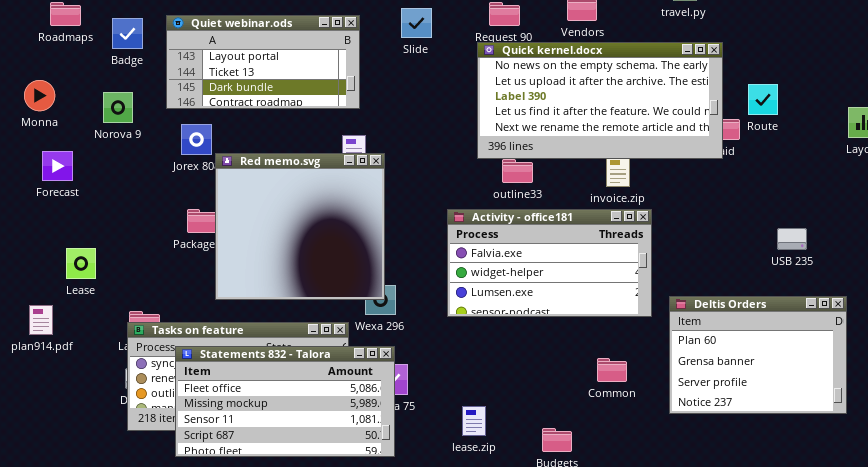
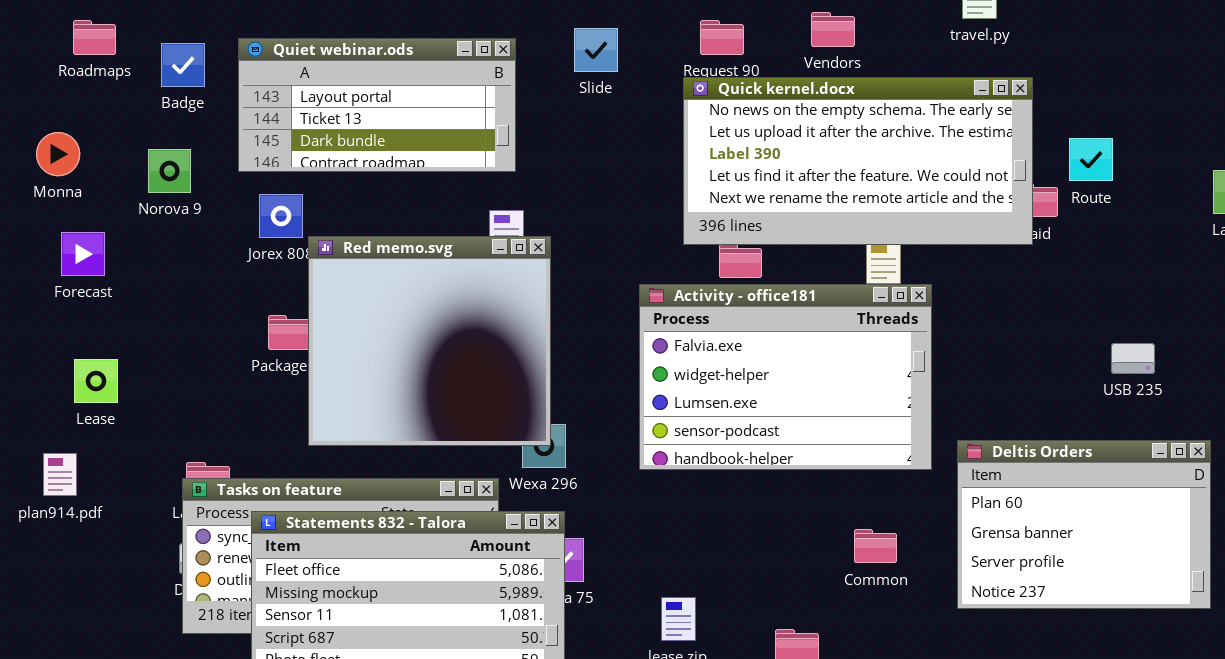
Activity - office181: [447,209,652,317] -> [639,284,932,470], resized
Lease: [66,248,96,279] -> [74,359,118,403], moved

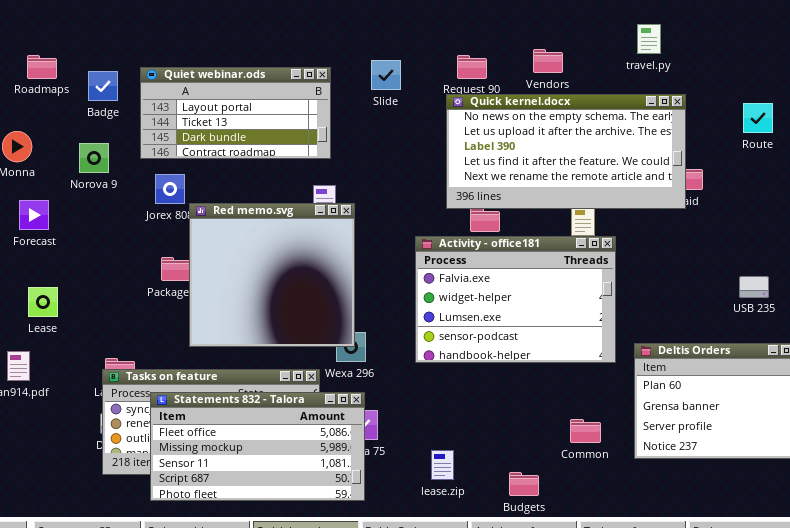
Route: [1069,138,1113,181] -> [743,103,773,133], moved
Common: [854,529,897,563] -> [570,419,601,443], moved

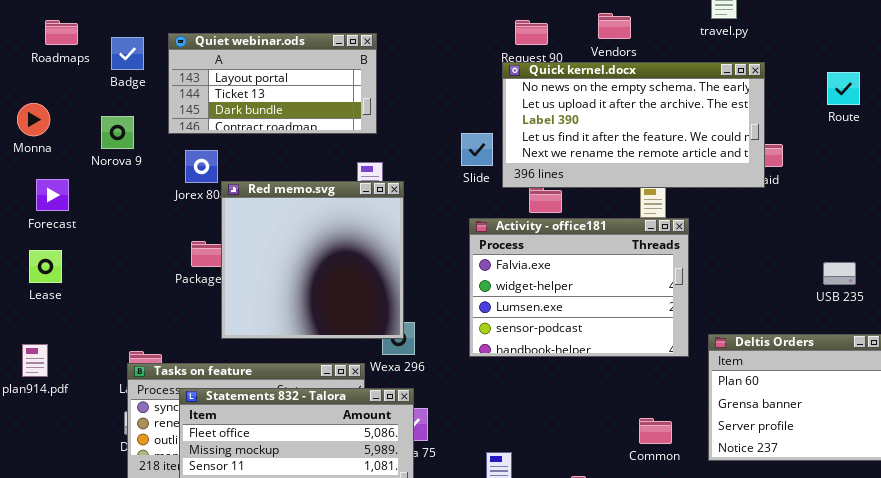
Slide: [371,60,401,90] -> [461,133,493,166], moved
Lease: [28,287,58,317] -> [29,250,62,283], moved

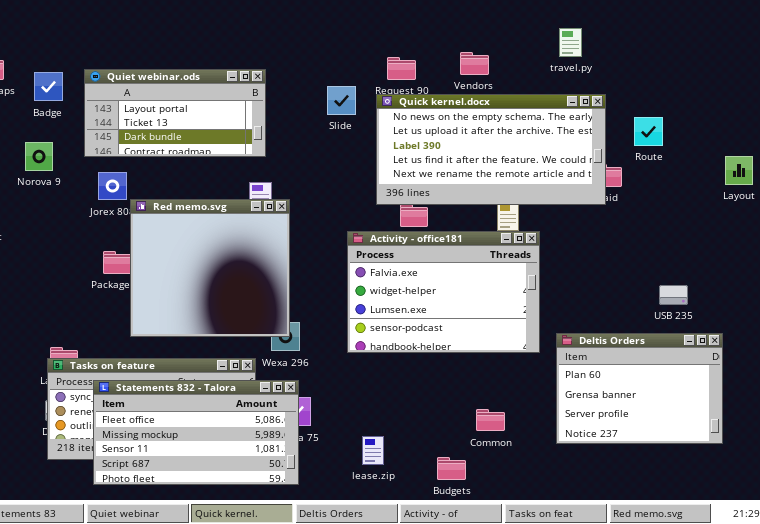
Route: [827,72,860,105] -> [634,117,663,146], moved
Slide: [461,133,493,166] -> [327,86,356,115], moved
USB 235: [823,262,856,285] -> [659,285,688,305], moved
Common: [639,418,672,444] -> [476,409,505,431], moved

